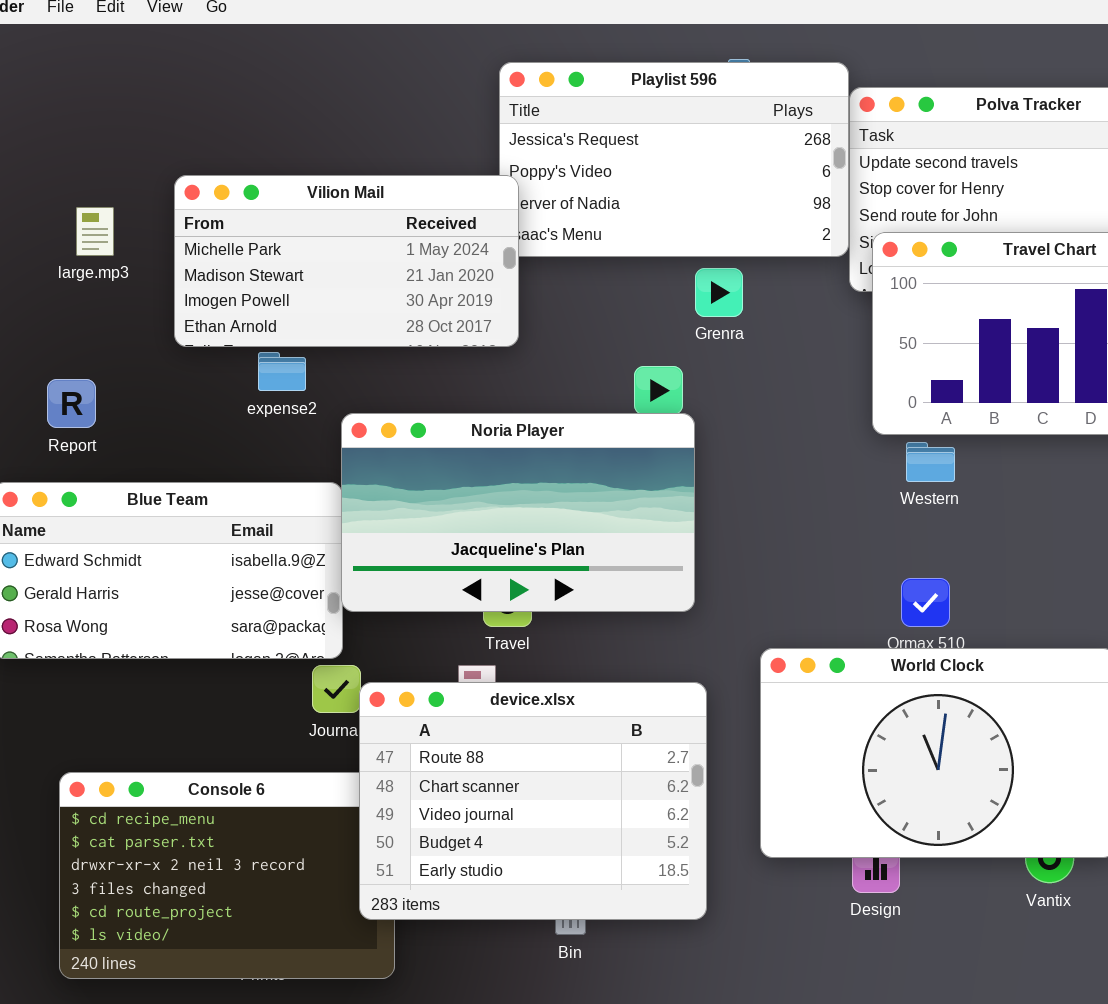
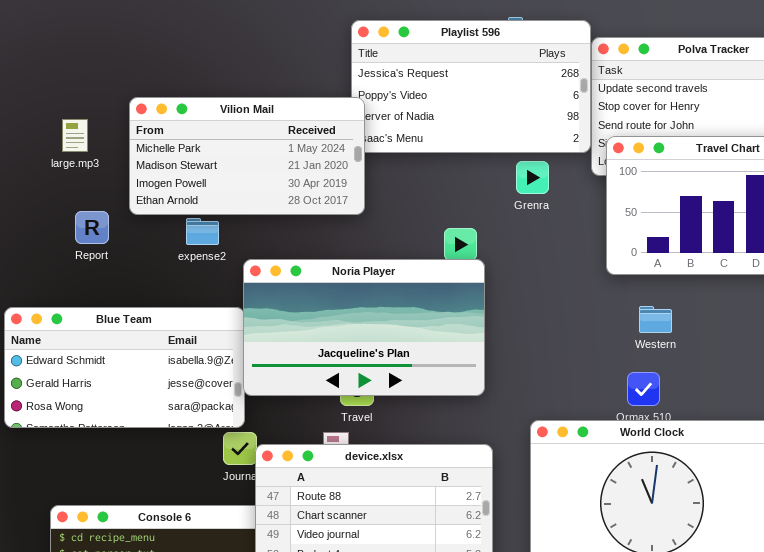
Grenra: [695,268,743,317] -> [516,161,549,194], moved
Report: [47,379,96,428] -> [75,211,109,244], moved
Western: [906,442,955,482] -> [639,306,672,333], moved

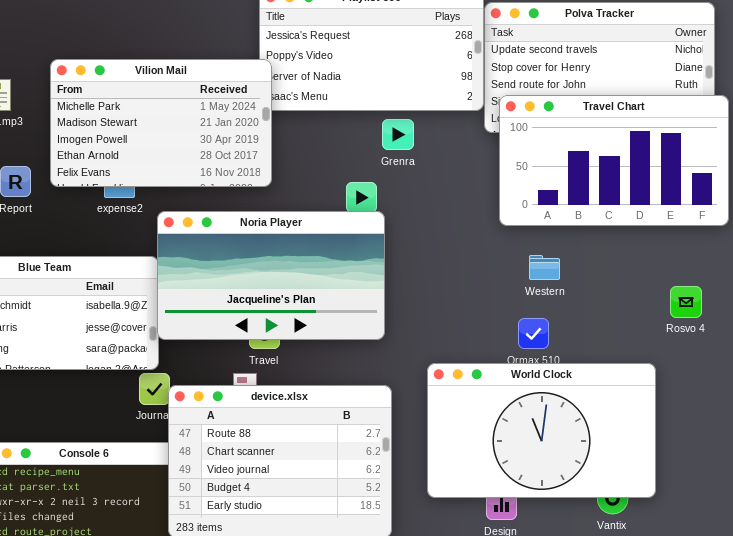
Vilion Mail: [129,97,365,215] -> [50,59,272,187], resized
Grenra: [516,161,549,194] -> [382,119,414,150], moved

